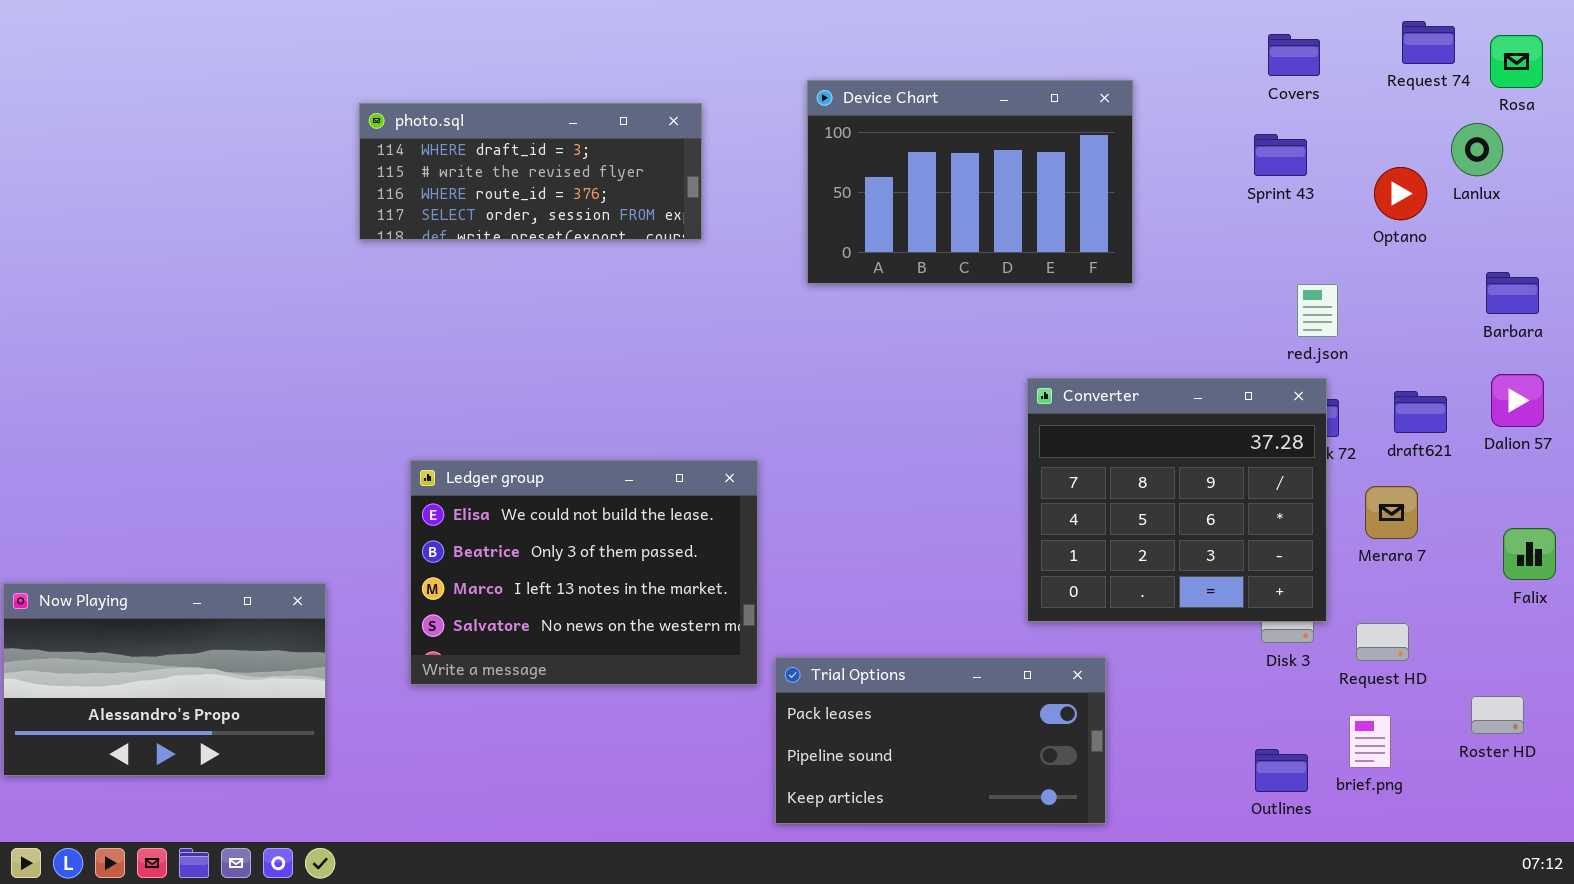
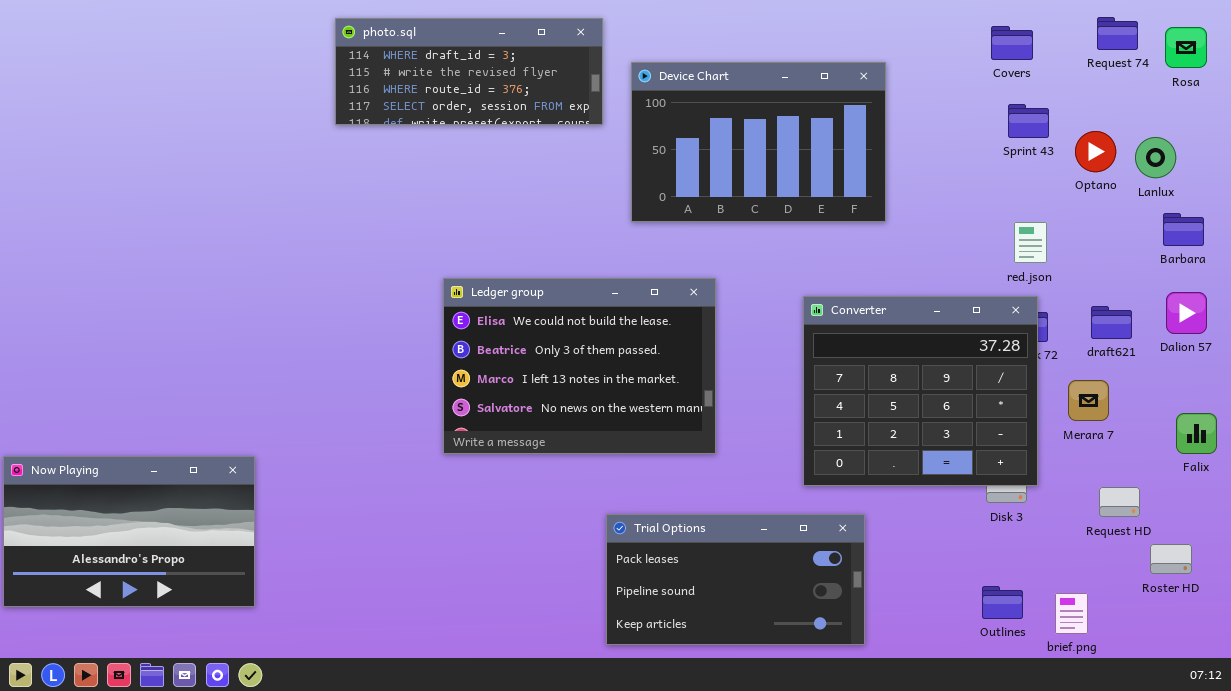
photo.sql: [359,103,702,240] -> [335,18,603,125], moved
Lanlux: [1451,123,1503,176] -> [1135,137,1176,178], moved
Sprint 43: [1254,134,1307,176] -> [1008,104,1049,138], moved
Ledger group: [410,460,758,685] -> [443,278,716,454], moved
Request HD: [1356,623,1409,661] -> [1099,487,1140,517], moved
brief.png: [1349,715,1391,768] -> [1055,593,1088,634], moved

